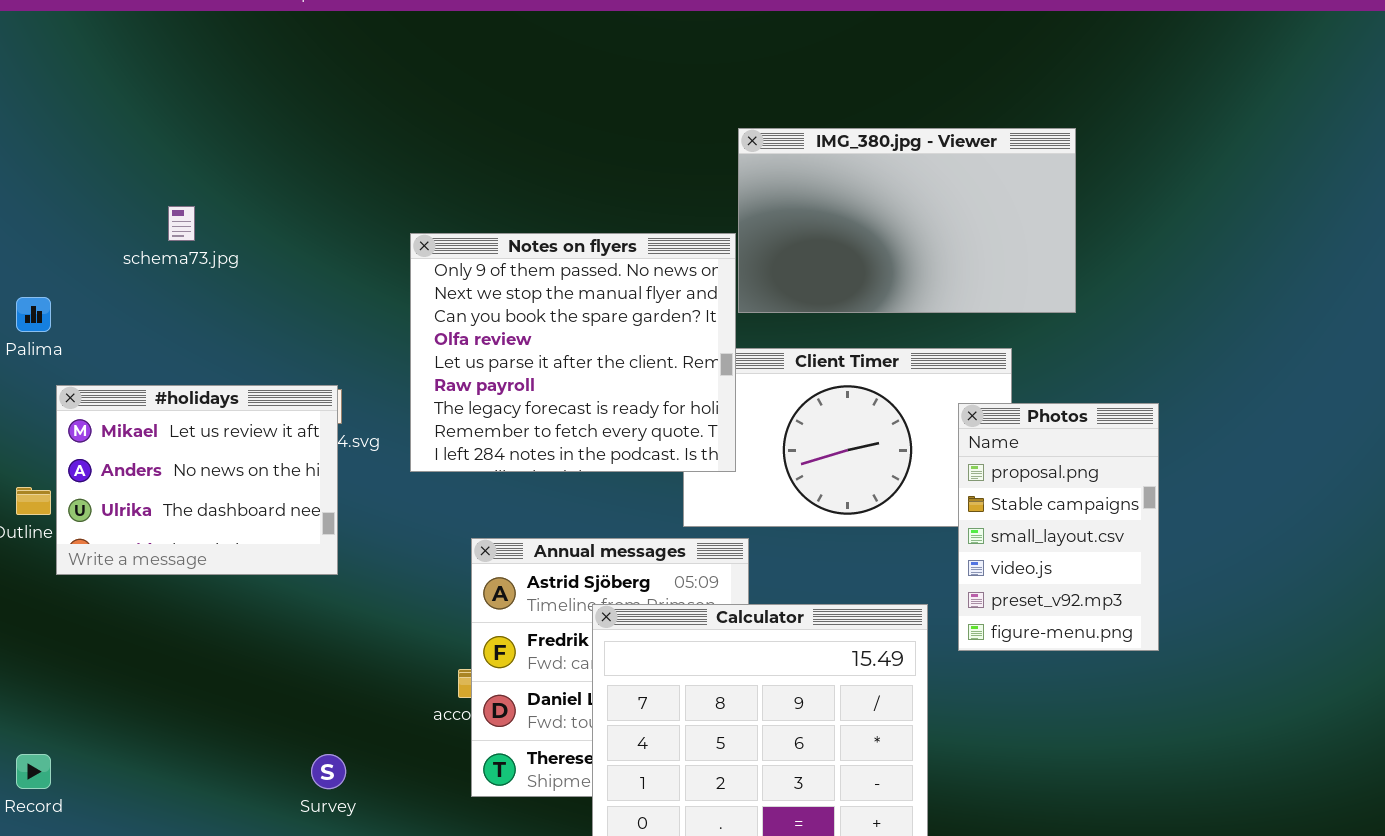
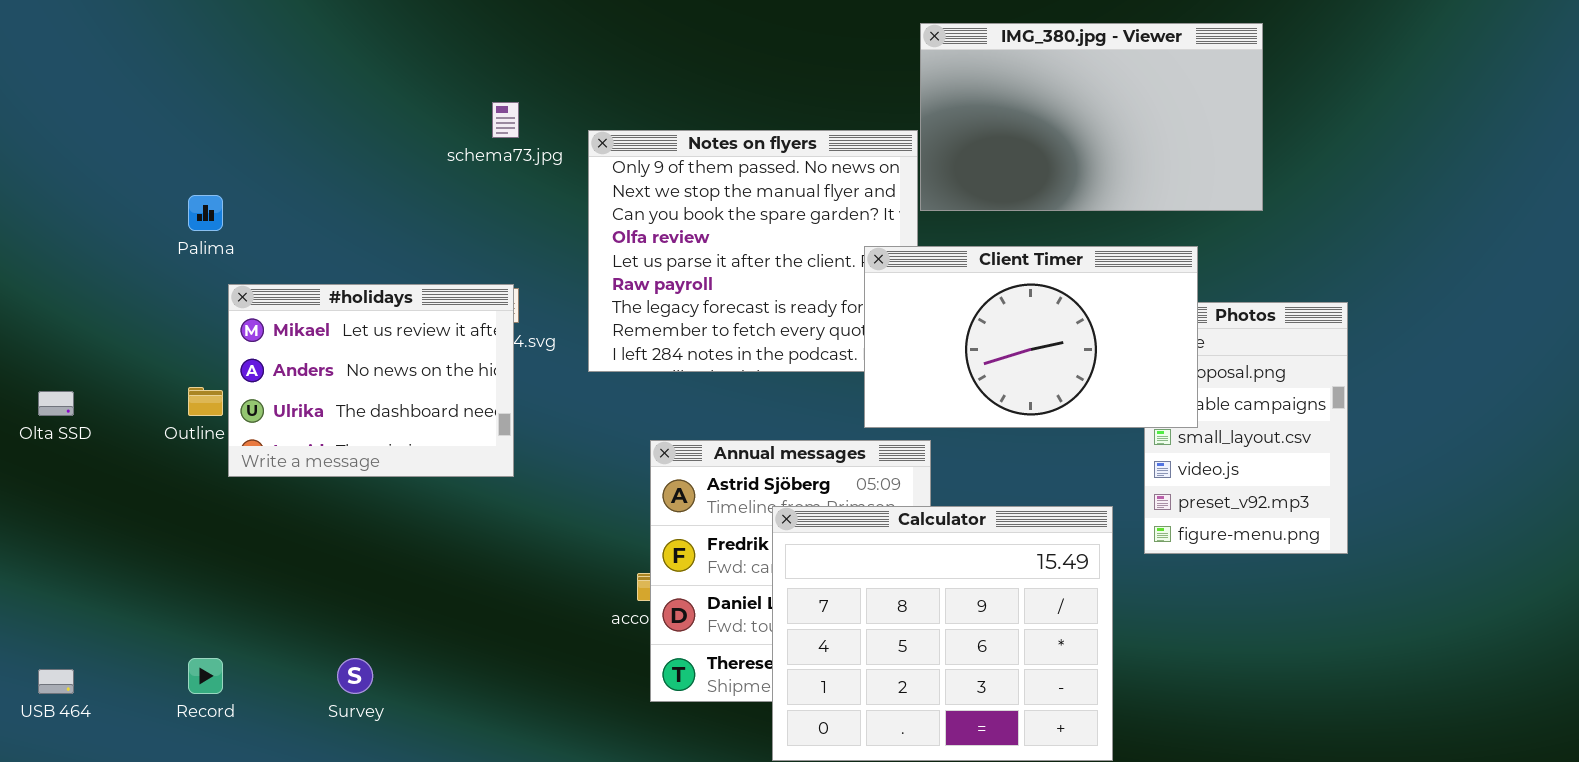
schema73.jpg: [168,206,195,241] -> [492,102,519,138], moved
Client Timer: [683,348,1012,527] -> [864,246,1198,428], raised
Survey: [311,754,346,789] -> [337,658,373,694], moved

